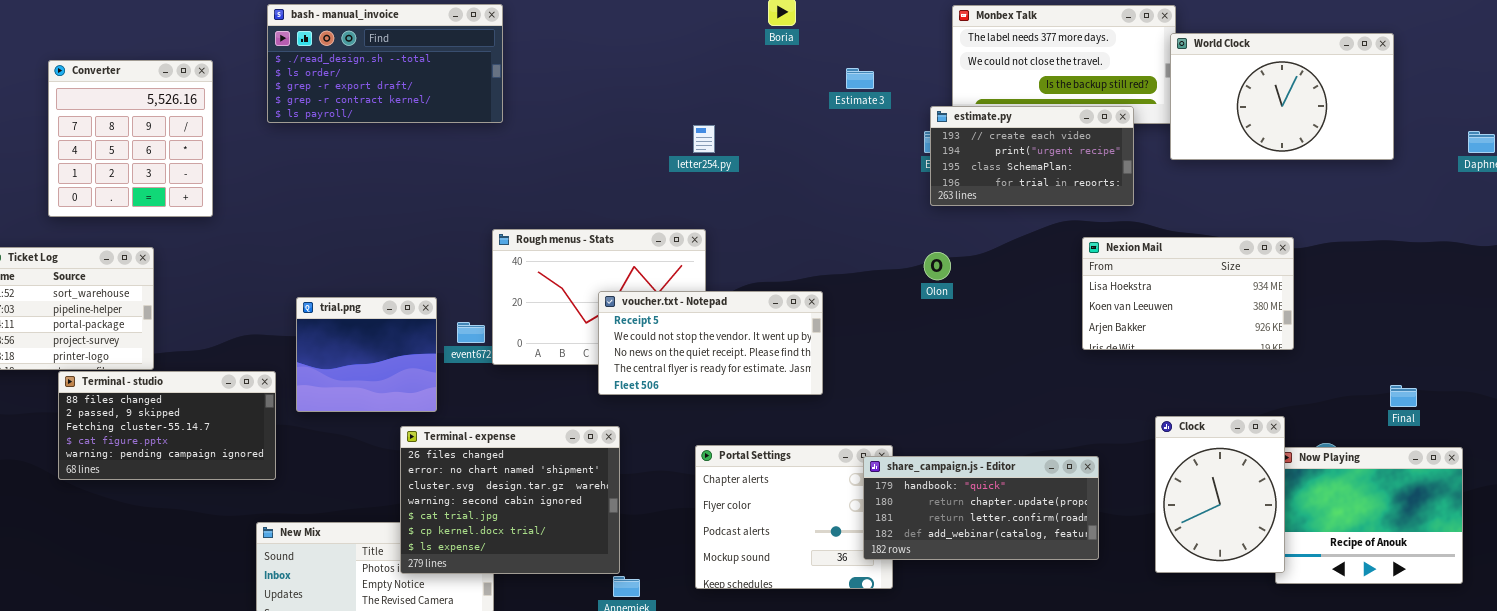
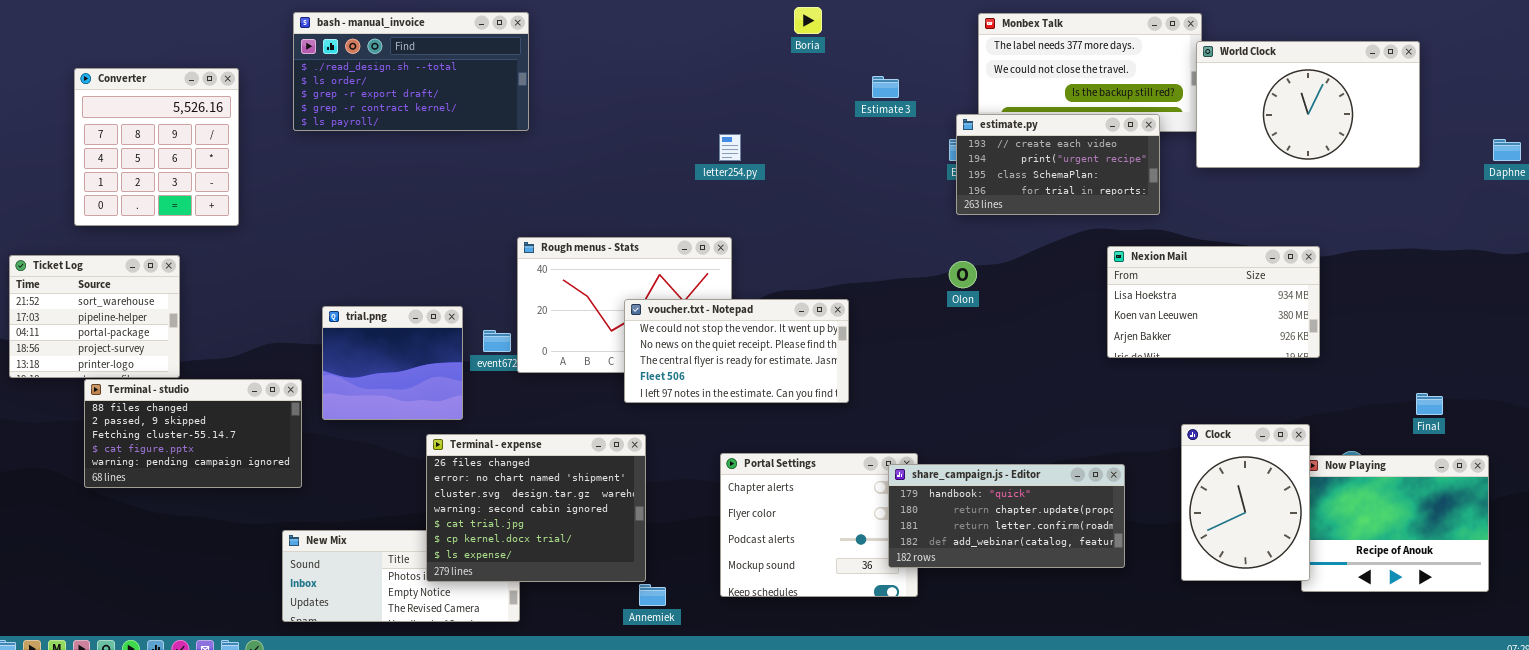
voucher.txt - Notepad: [598,291,823,395] -> [624,299,849,403], scrolled down 1 row

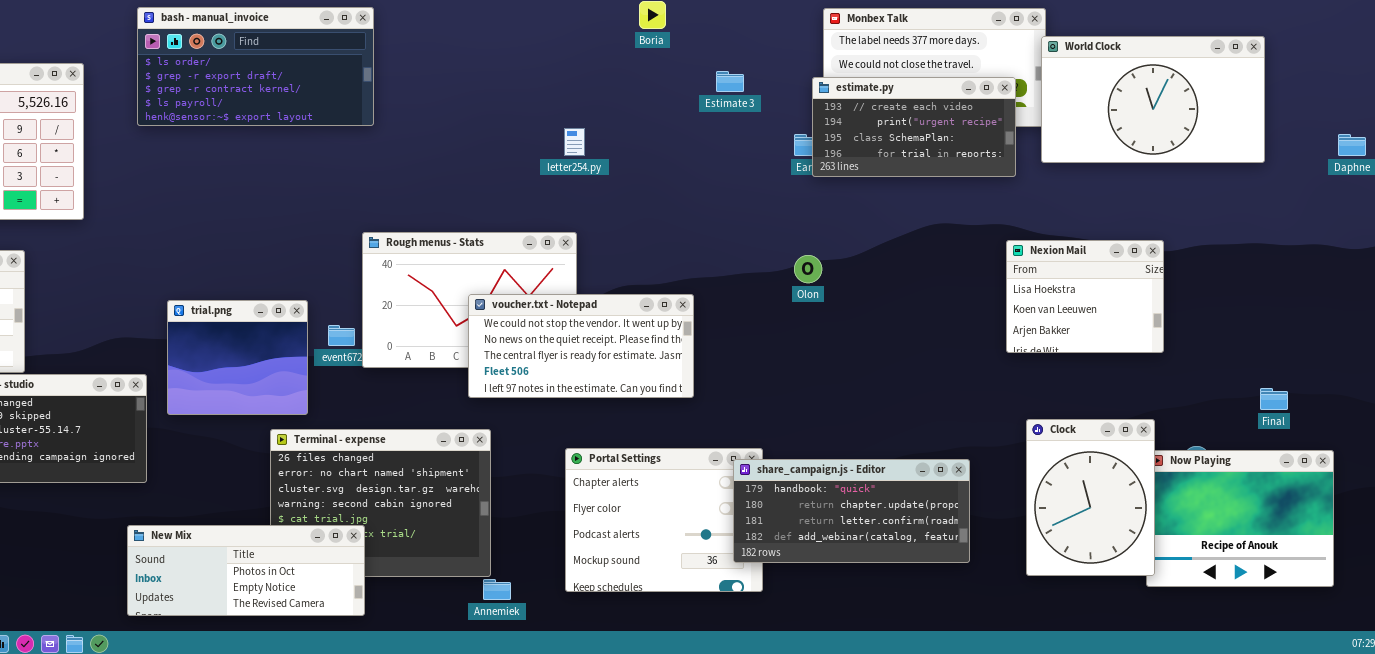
bash - manual_invoice: [293,12,529,131] -> [137,7,374,126], scrolled down 1 row
estimate.py: [956,114,1160,215] -> [812,77,1016,177], moved
Nexion Mail: [1107,246,1320,358] -> [1006,240,1164,353], resized
New Mix: [282,530,520,622] -> [127,525,365,616], raised

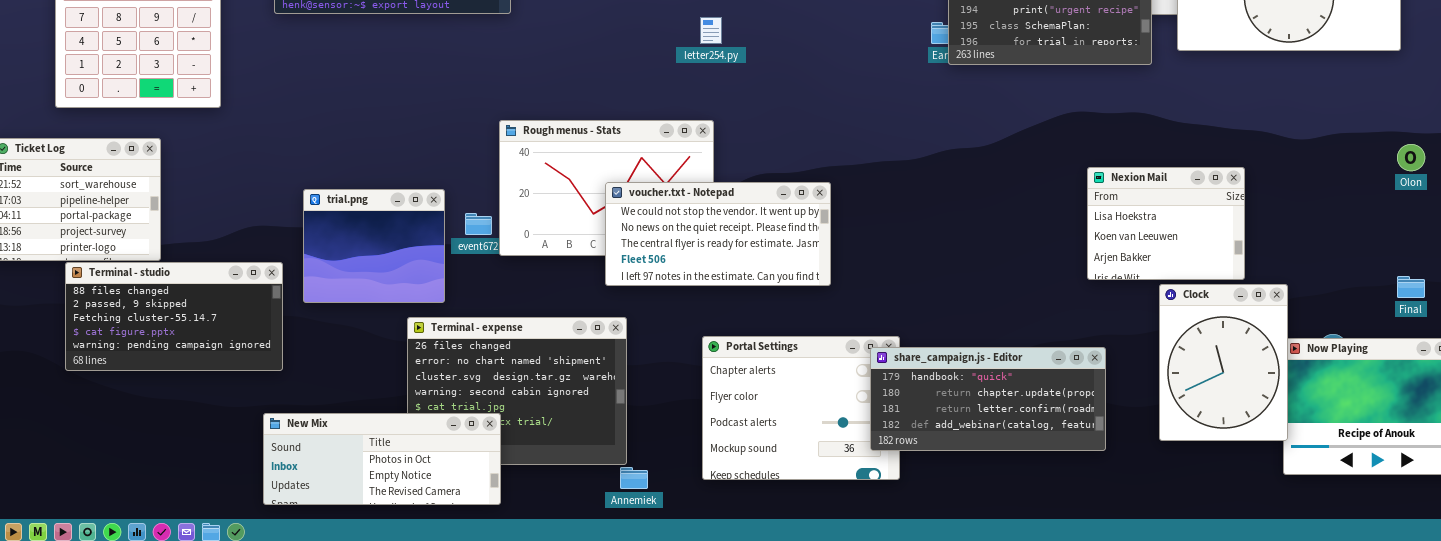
Nexion Mail: [1006,240,1164,353] -> [1087,167,1245,280], moved
Olon: [794,255,822,283] -> [1397,144,1425,171], moved
Clock: [1026,419,1155,576] -> [1159,284,1288,441], moved

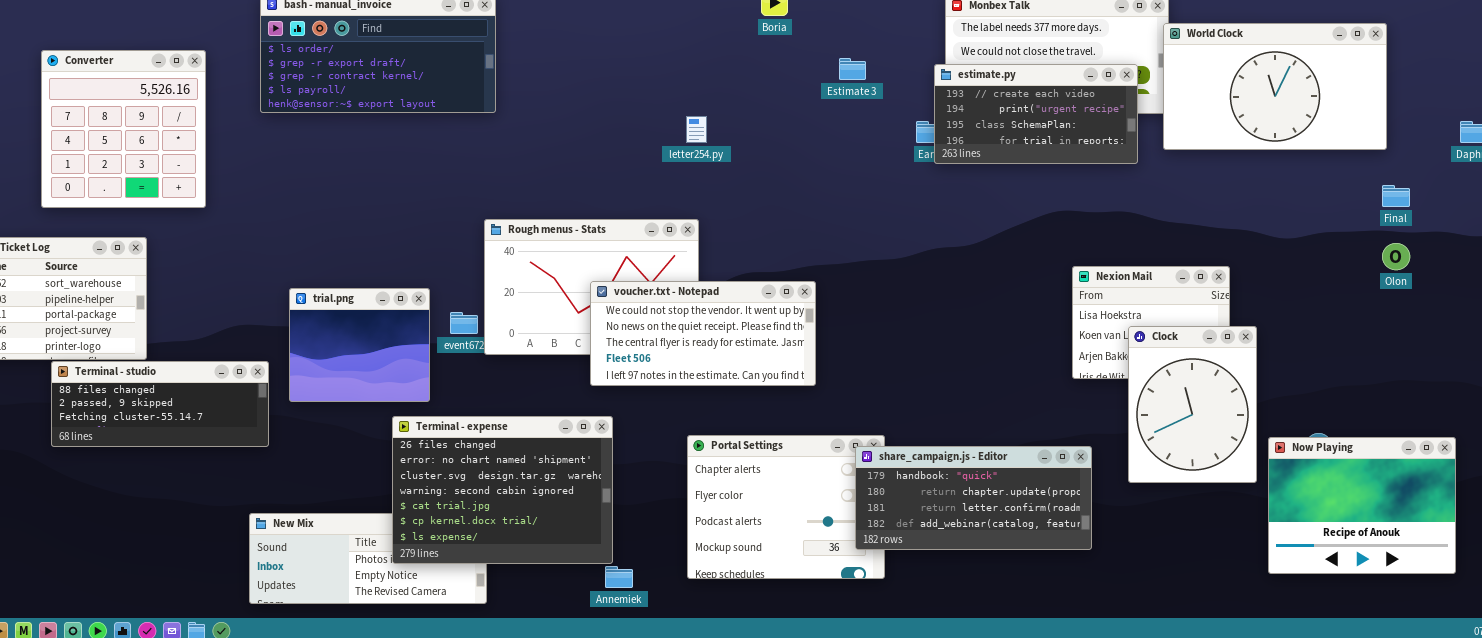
Terminal - studio: [65,262,283,371] -> [51,361,269,447], resized
Final: [1397,276,1425,298] -> [1382,185,1410,207], moved
Clock: [1159,284,1288,441] -> [1128,326,1257,483], moved
Terminal - expense: [407,317,627,465] -> [392,416,613,564], raised

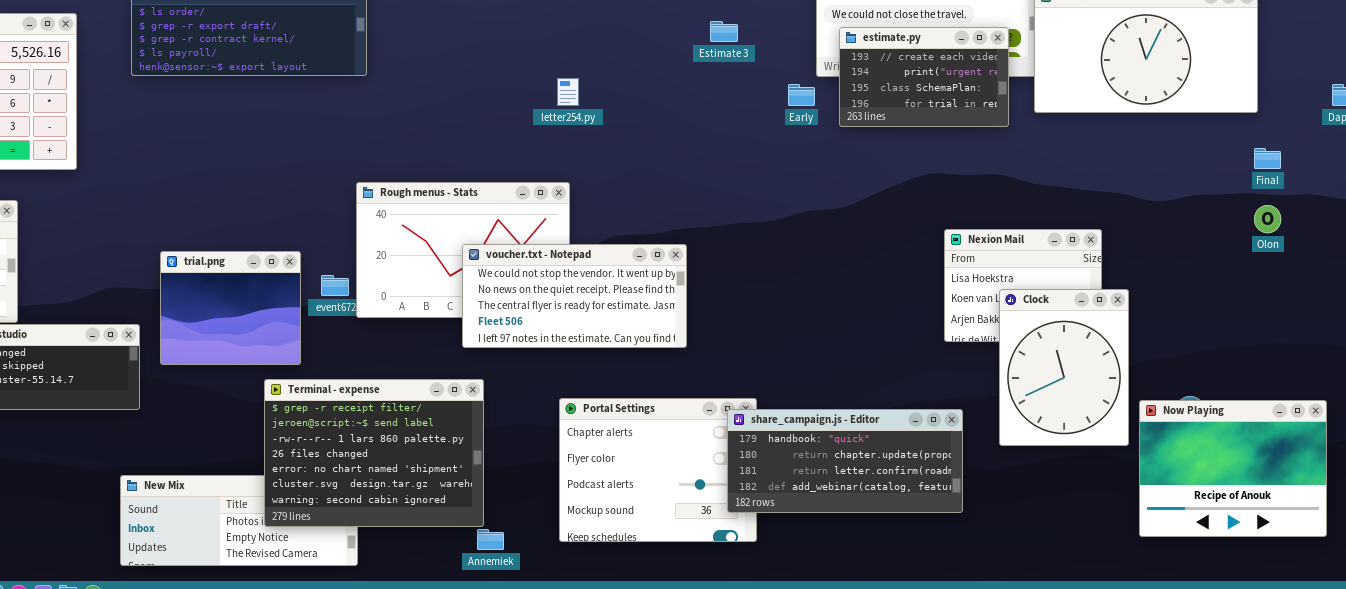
estimate.py: [934,64,1138,164] -> [839,27,1009,127], resized
Terminal - expense: [392,416,613,564] -> [264,379,484,527], scrolled up 3 rows

